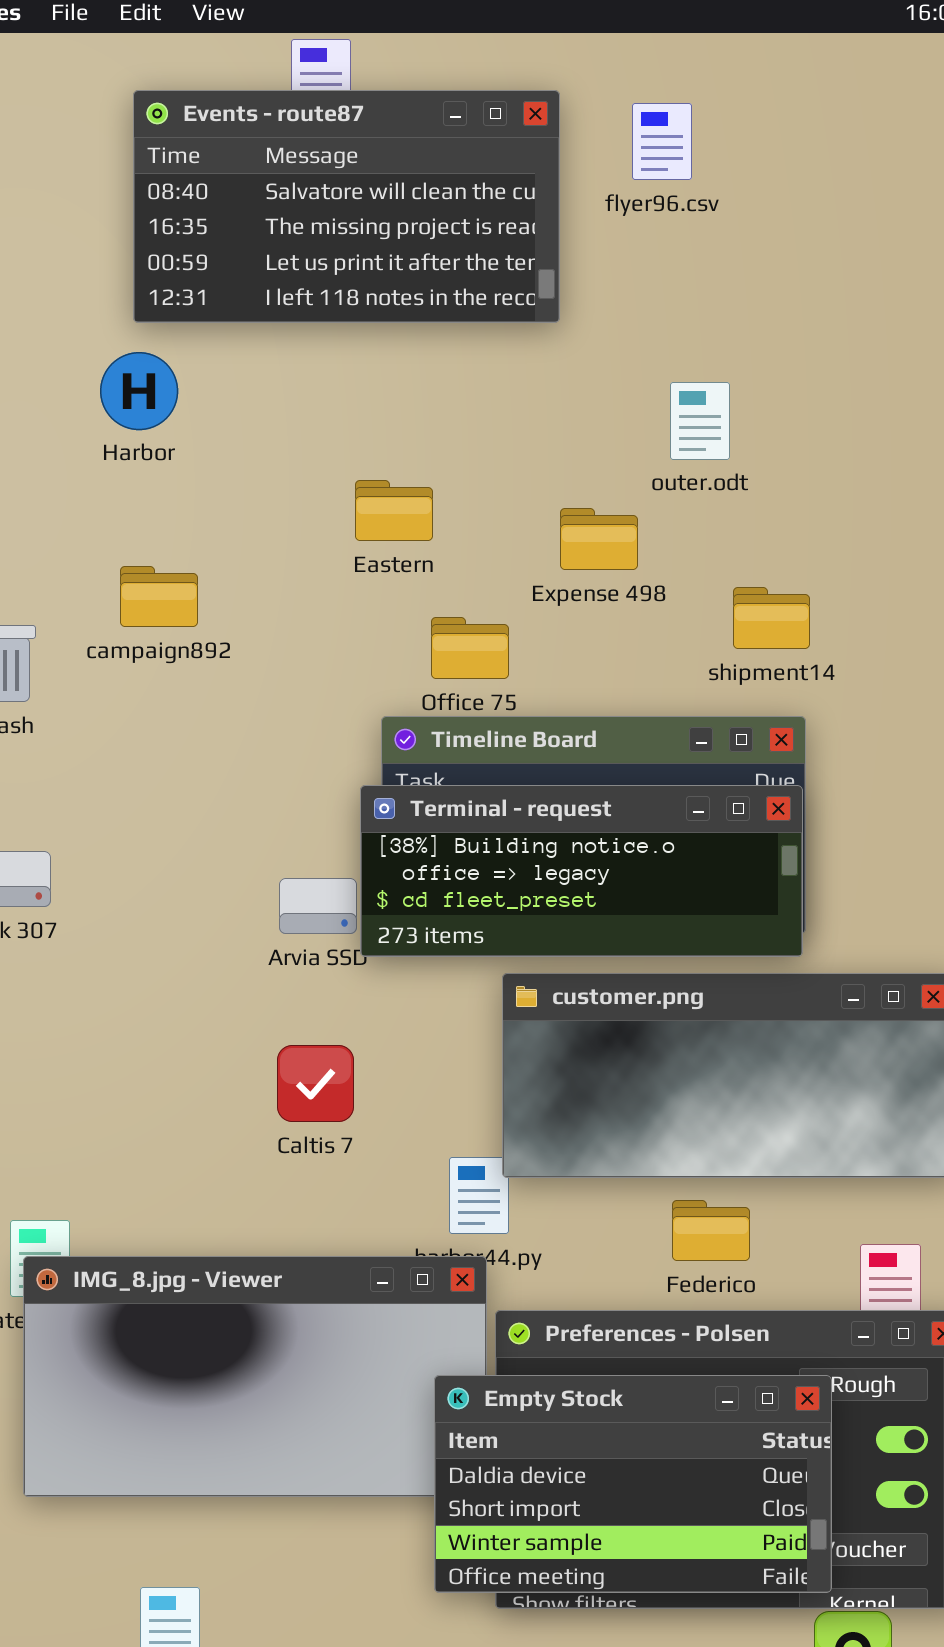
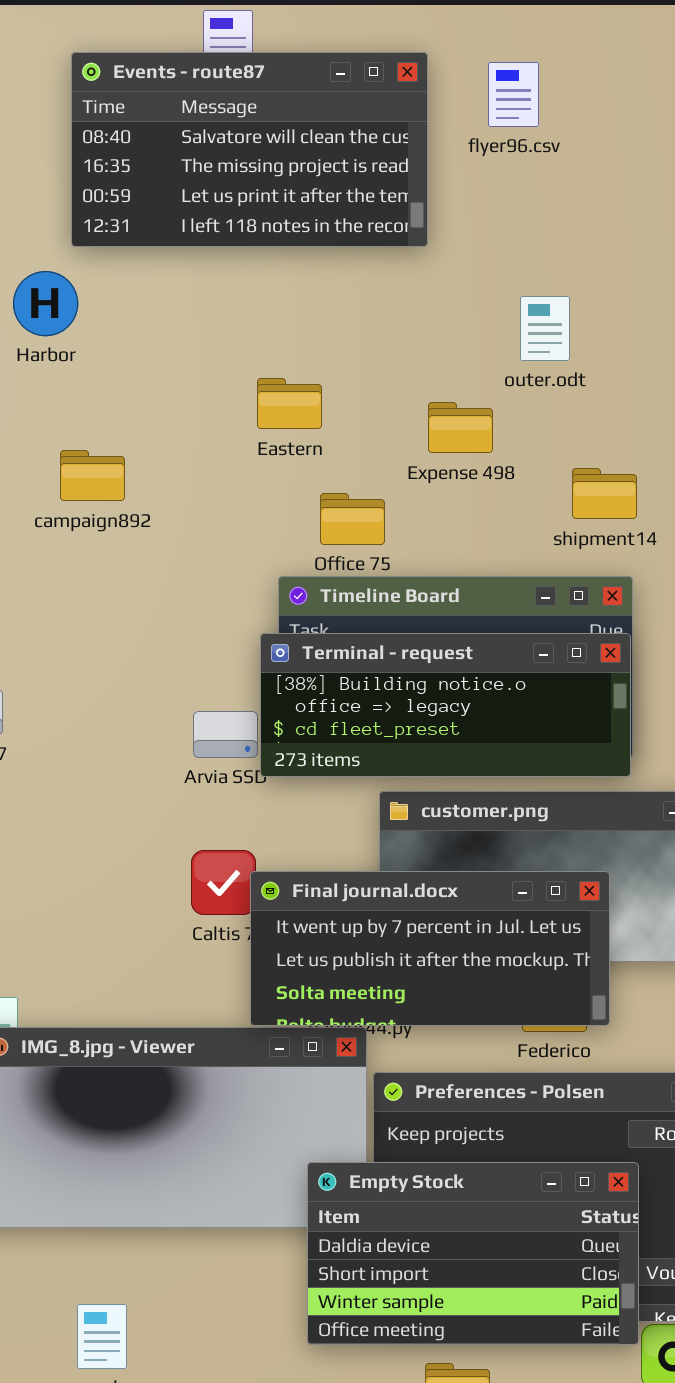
Harbor: [100,352,178,430] -> [13,271,78,336], moved
Final journal.docx: none -> [250,871,610,1026], opened
Empty Stock: [434,1375,832,1593] -> [307,1162,639,1345], moved

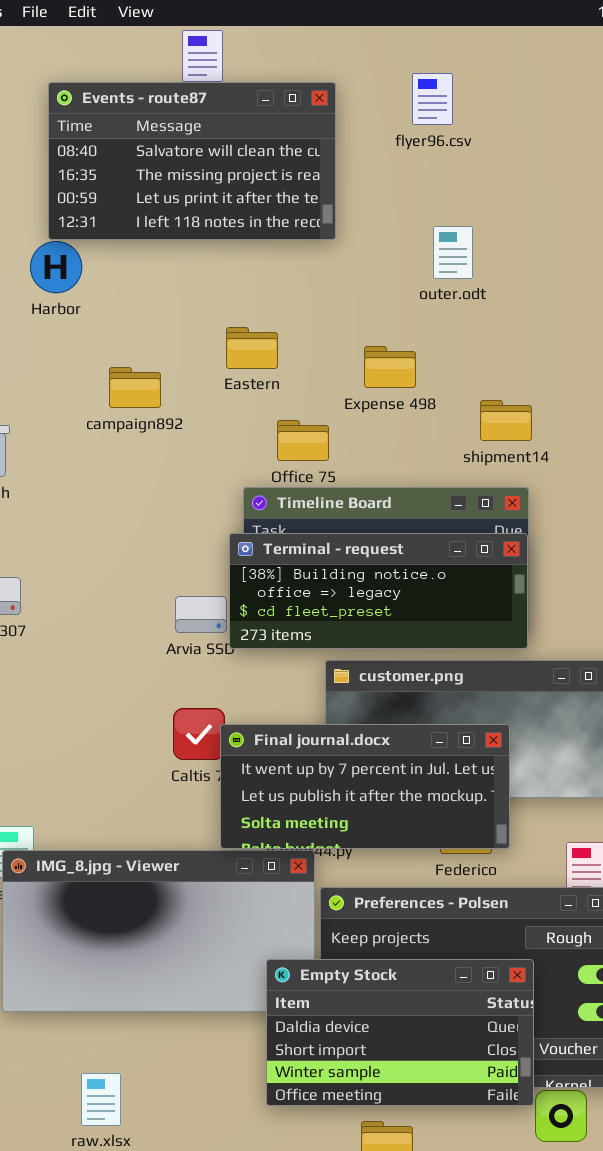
Events - route87: [71,52,428,247] -> [48,82,336,240], moved
outer.odt: [520,296,570,361] -> [433,226,473,279], moved
campaign892: [60,450,125,501] -> [109,367,161,408], moved

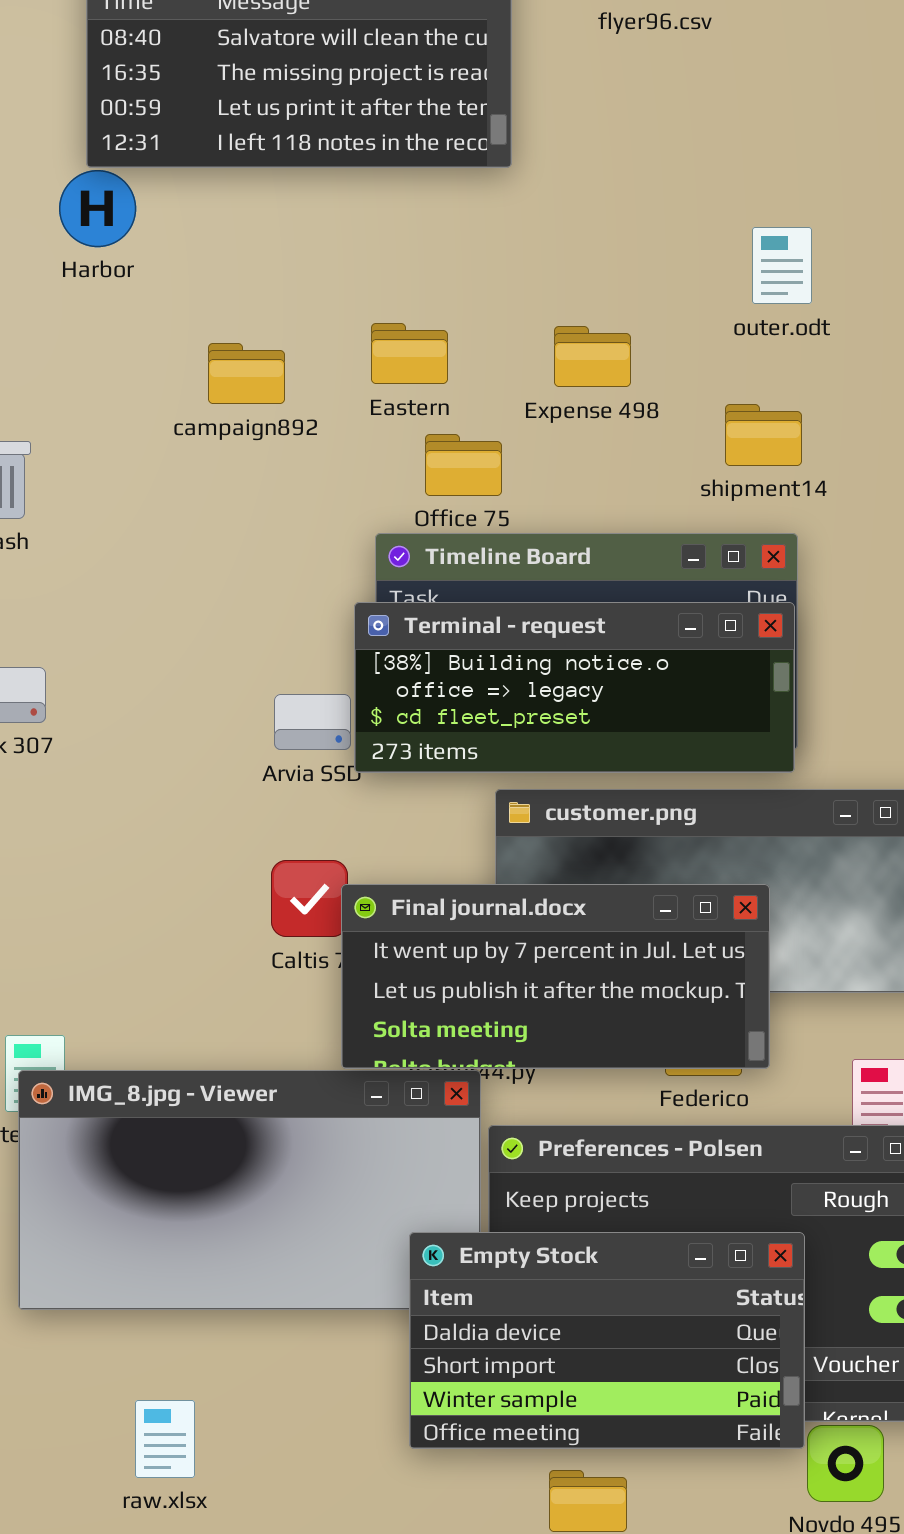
outer.odt: [433,226,473,279] -> [752,227,812,304], moved
Eastern: [226,327,278,369] -> [371,323,448,384], moved
campaign892: [109,367,161,408] -> [208,343,285,404], moved

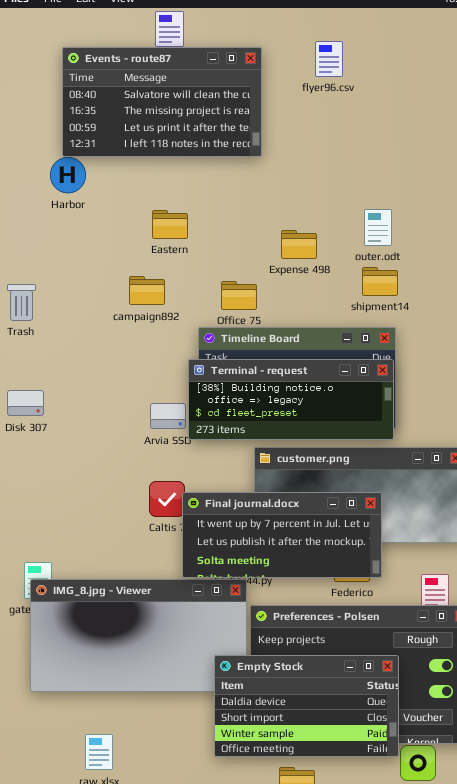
outer.odt: [752,227,812,304] -> [364,209,392,246], moved
Eastern: [371,323,448,384] -> [152,210,188,239], moved
campaign892: [208,343,285,404] -> [129,276,165,305], moved

